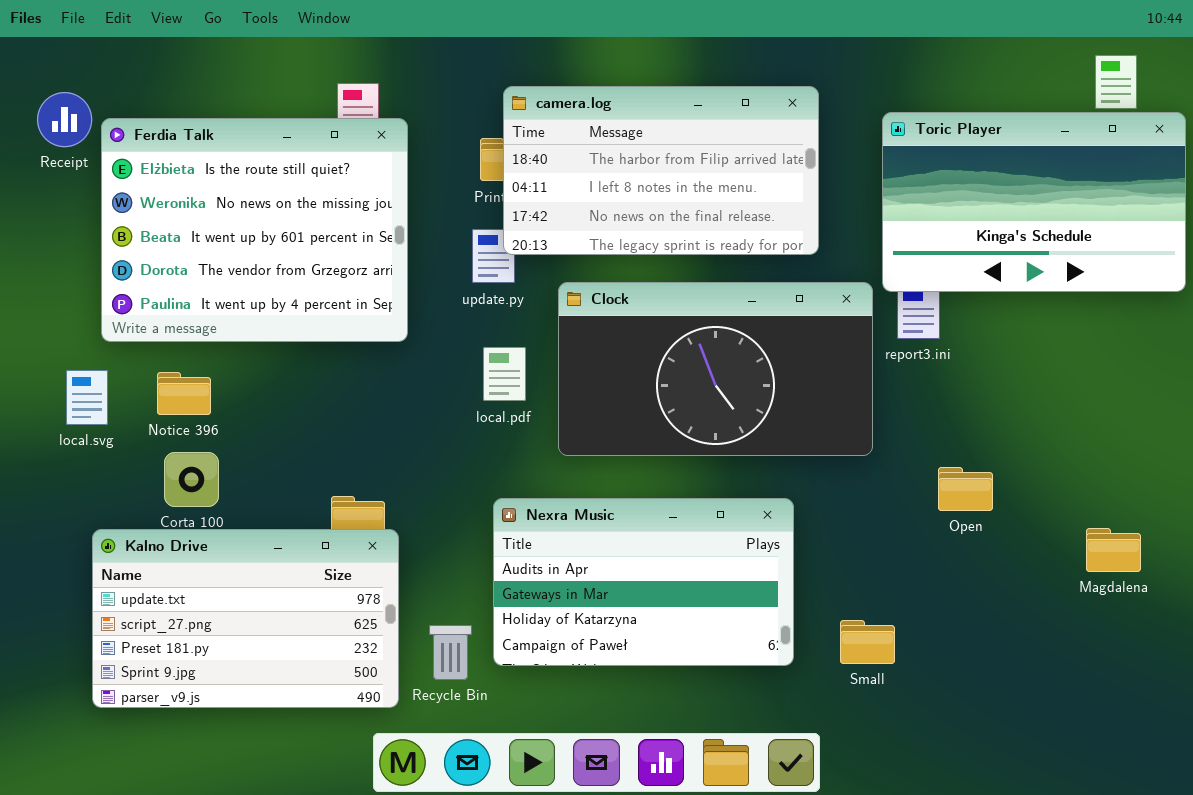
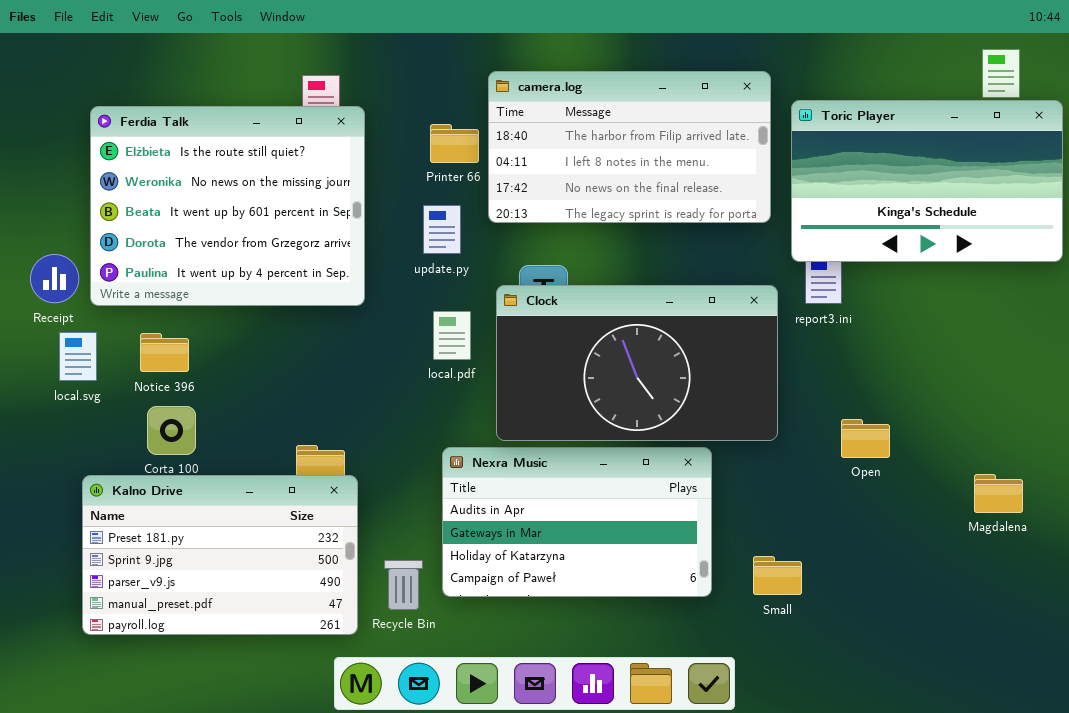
camera.log: [503,86,819,255] -> [488,71,771,223], moved
Receipt: [37,92,92,147] -> [30,254,79,303], moved
Clock: [558,282,873,456] -> [496,285,778,441], moved
Kalno Drive: [92,529,399,708] -> [82,475,358,635], scrolled down 2 rows

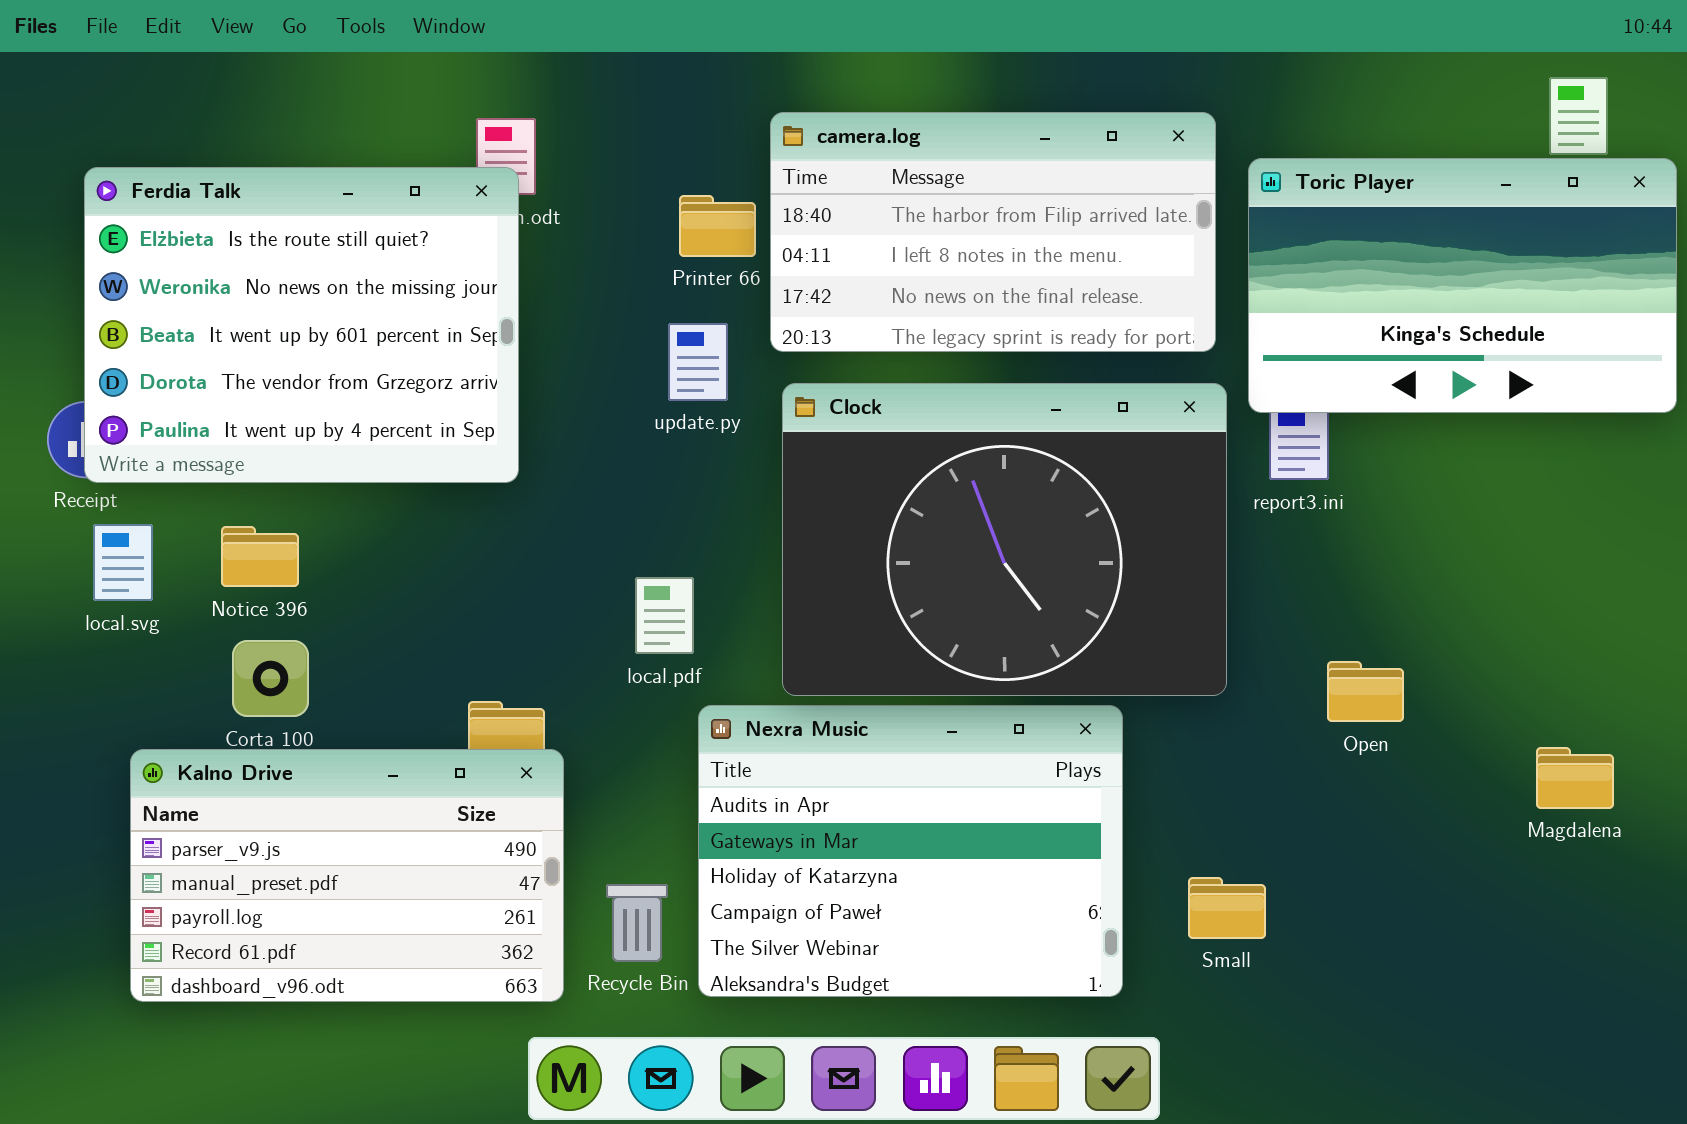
Ferdia Talk: [90,106,365,306] -> [84,167,519,483], moved
Clock: [496,285,778,441] -> [782,383,1227,696], resized
local.pdf: [433,311,471,360] -> [635,577,694,654], moved
Nexra Music: [442,447,712,597] -> [698,705,1123,997], resized
Kalno Drive: [82,475,358,635] -> [130,749,564,1002], scrolled down 2 rows

